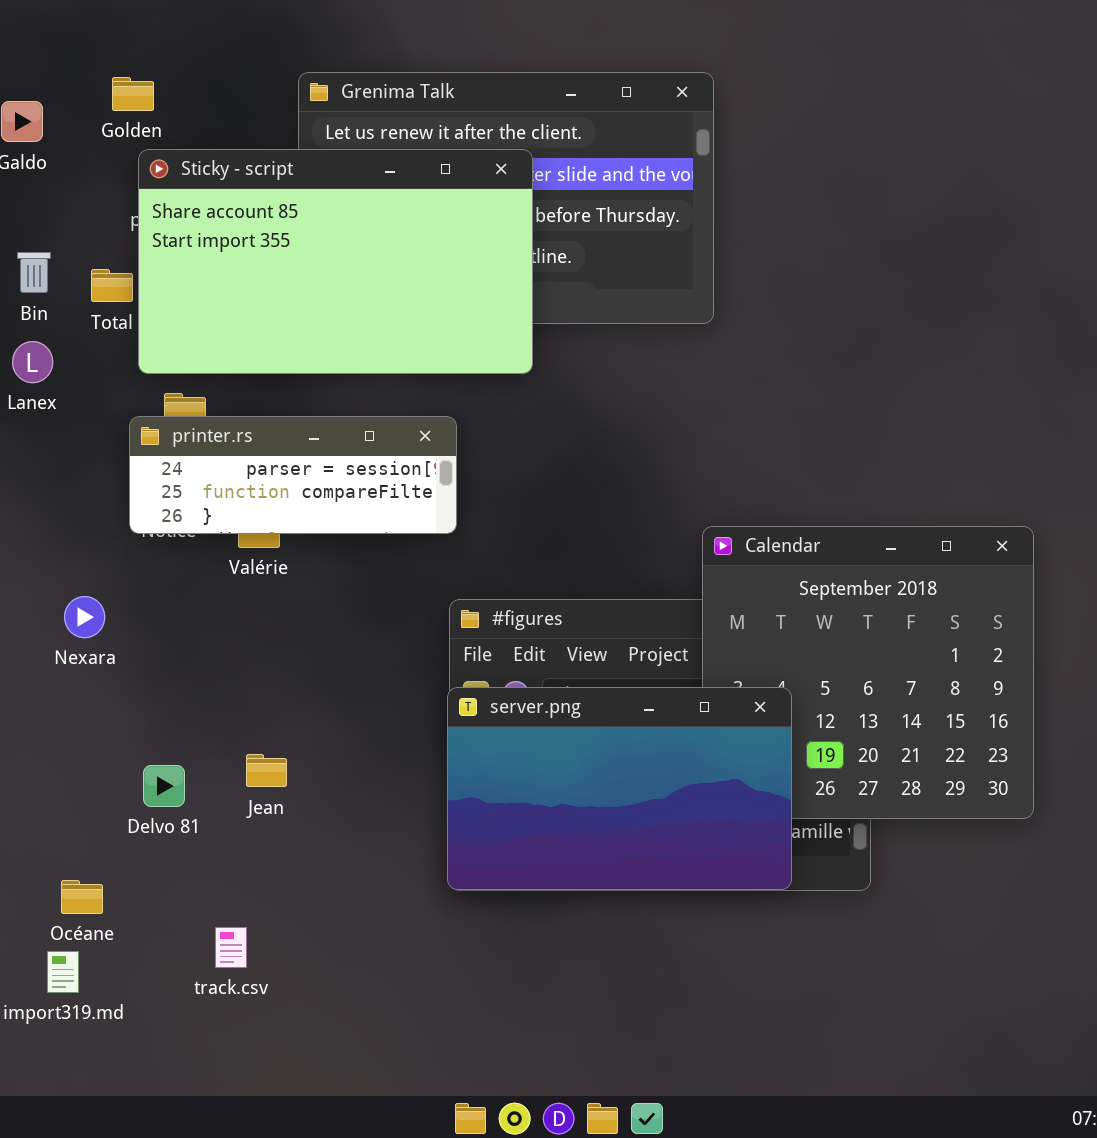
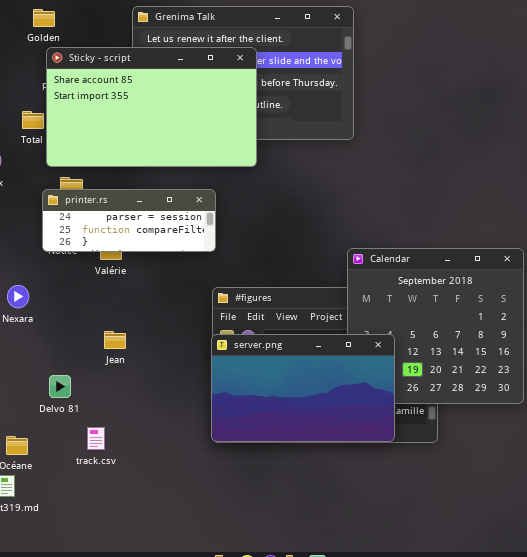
Jean: [246,754,287,787] -> [104,331,126,349], moved
track.csv: [215,927,247,968] -> [87,427,105,450], moved

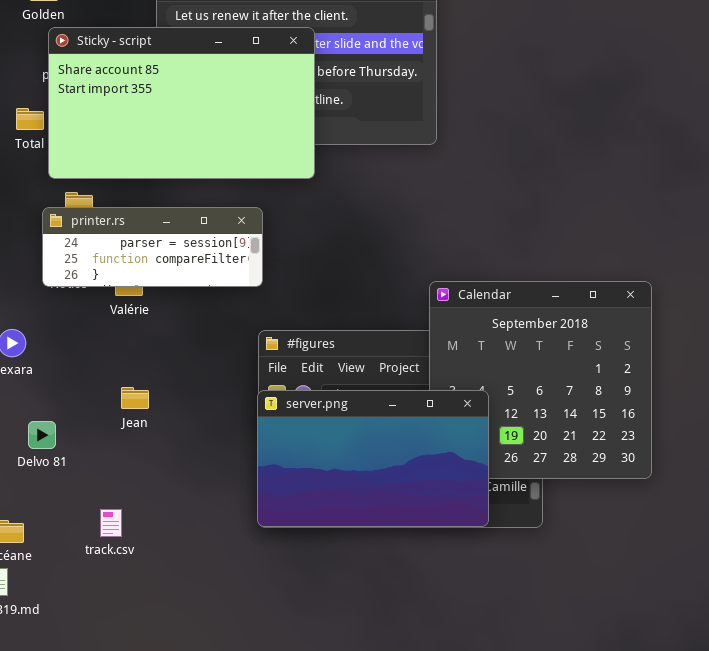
Delvo 81: [49,375,71,398] -> [28,421,56,449], moved

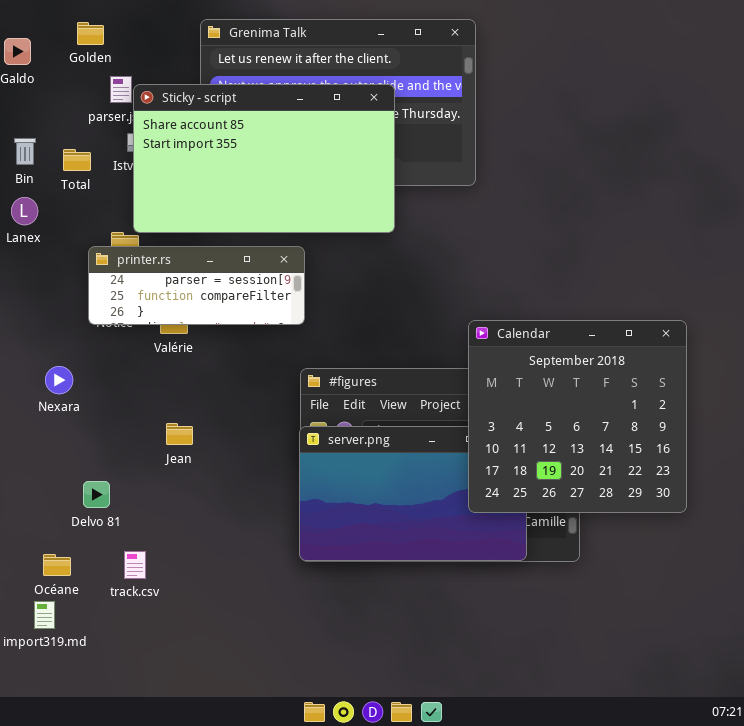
Sticky - script: [48,27,315,179] -> [133,84,395,233], moved
Calendar: [429,281,652,479] -> [468,320,687,513], raised
Delvo 81: [28,421,56,449] -> [83,481,110,508], moved
track.csv: [100,509,122,537] -> [124,551,146,579], moved

